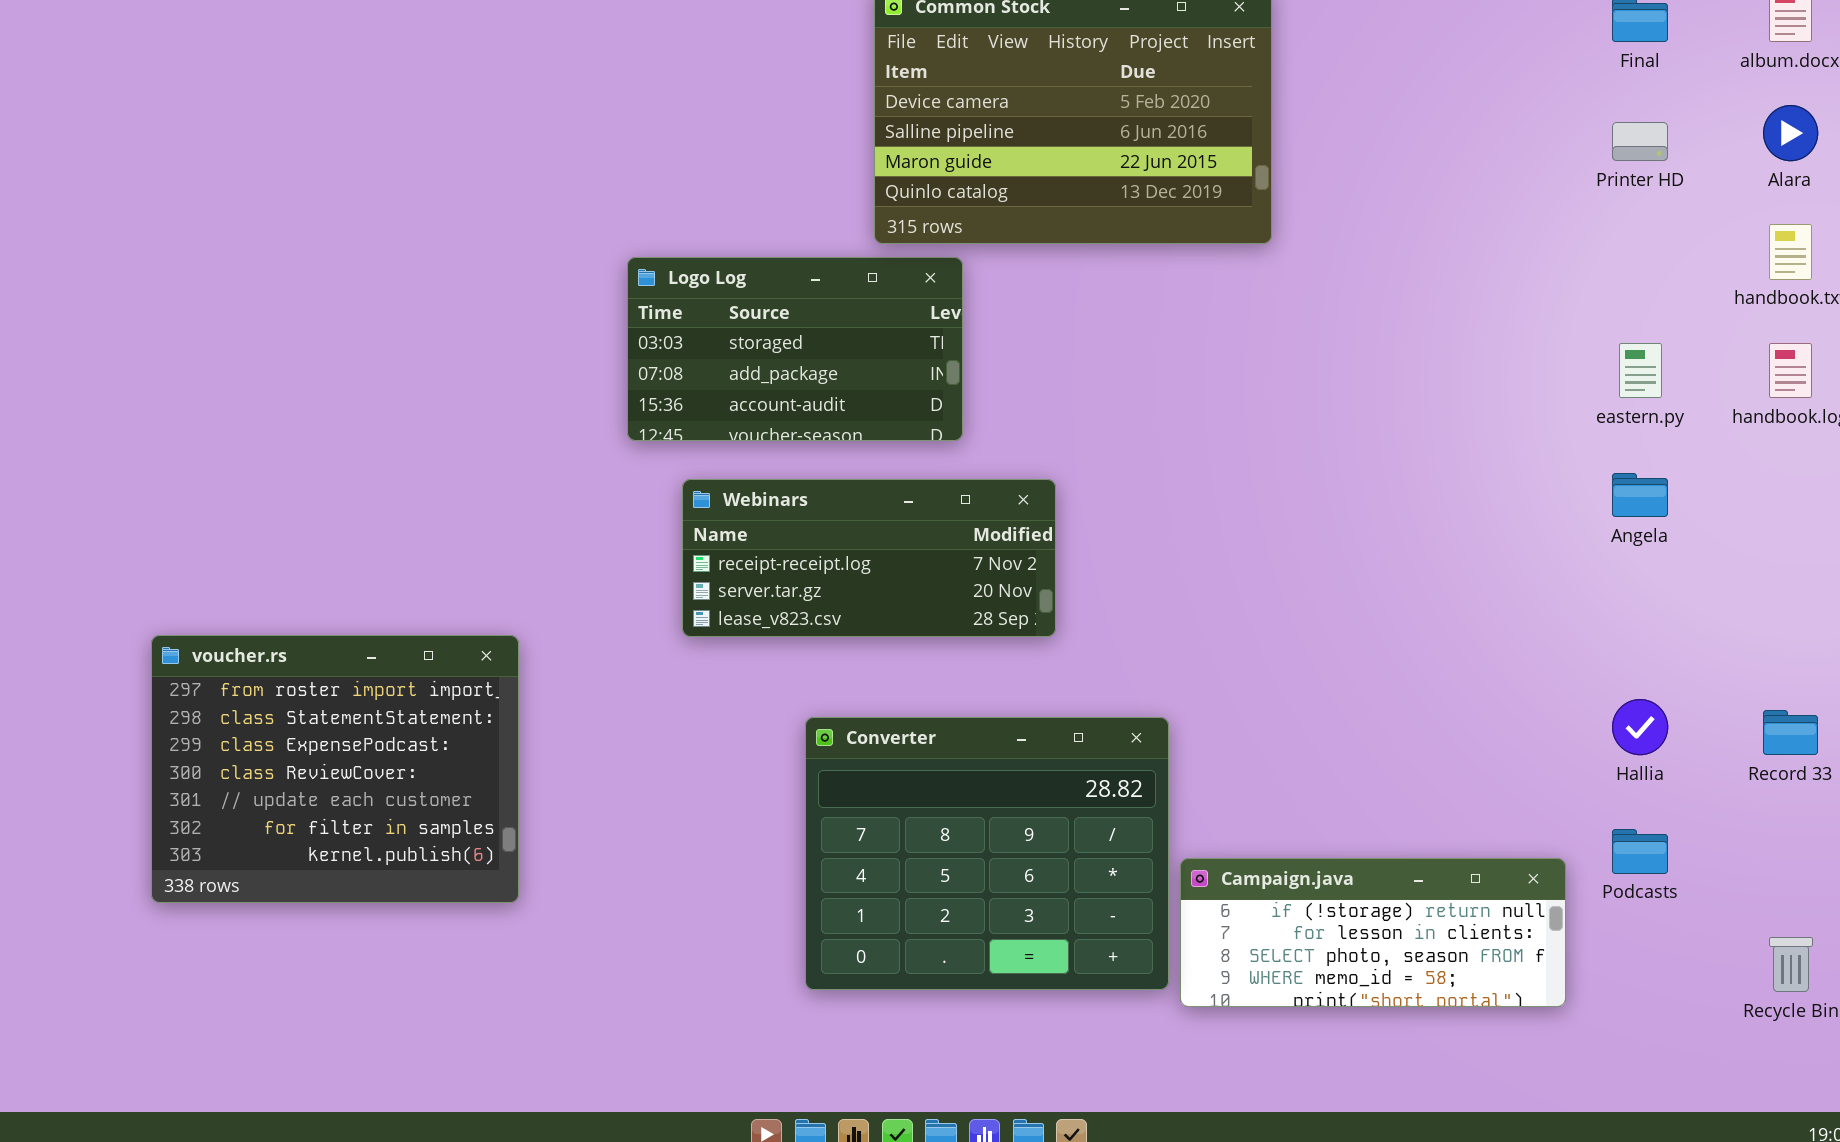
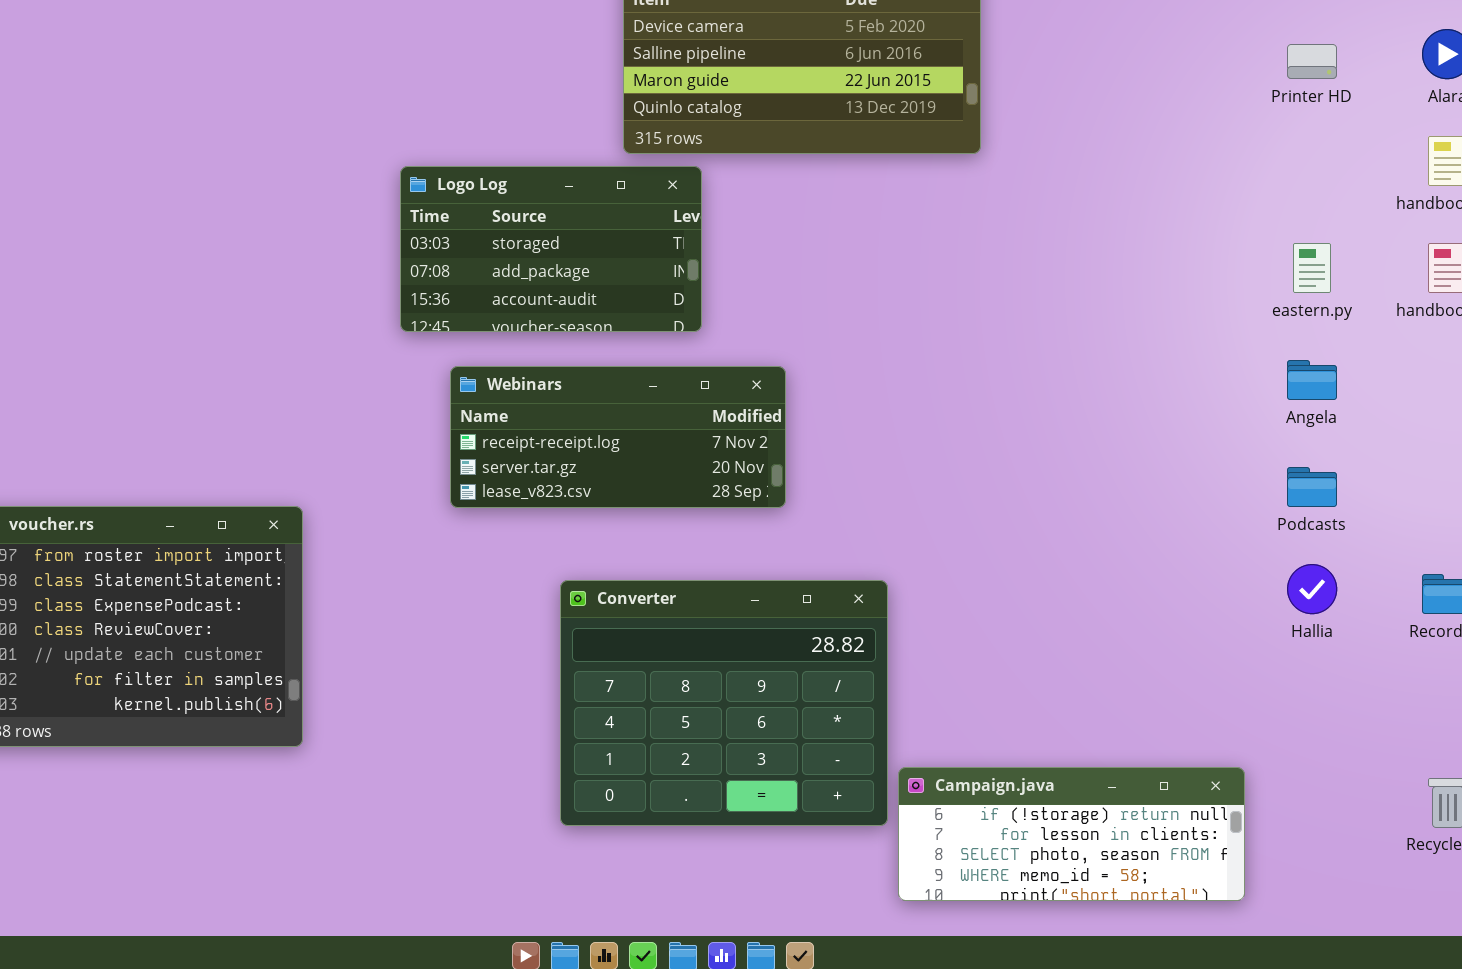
Podcasts: [1612,829,1668,874] -> [1287,467,1337,507], moved
Campaign.java: [1180,858,1566,1007] -> [898,767,1245,901], moved

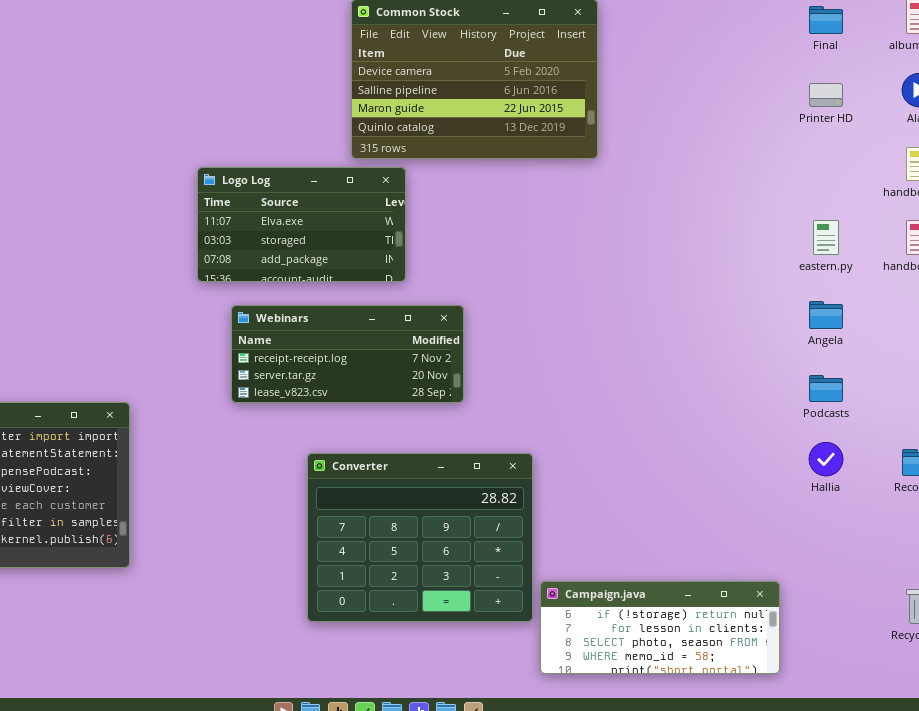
Logo Log: [400,166,702,332] -> [197,167,406,282], scrolled up 1 row

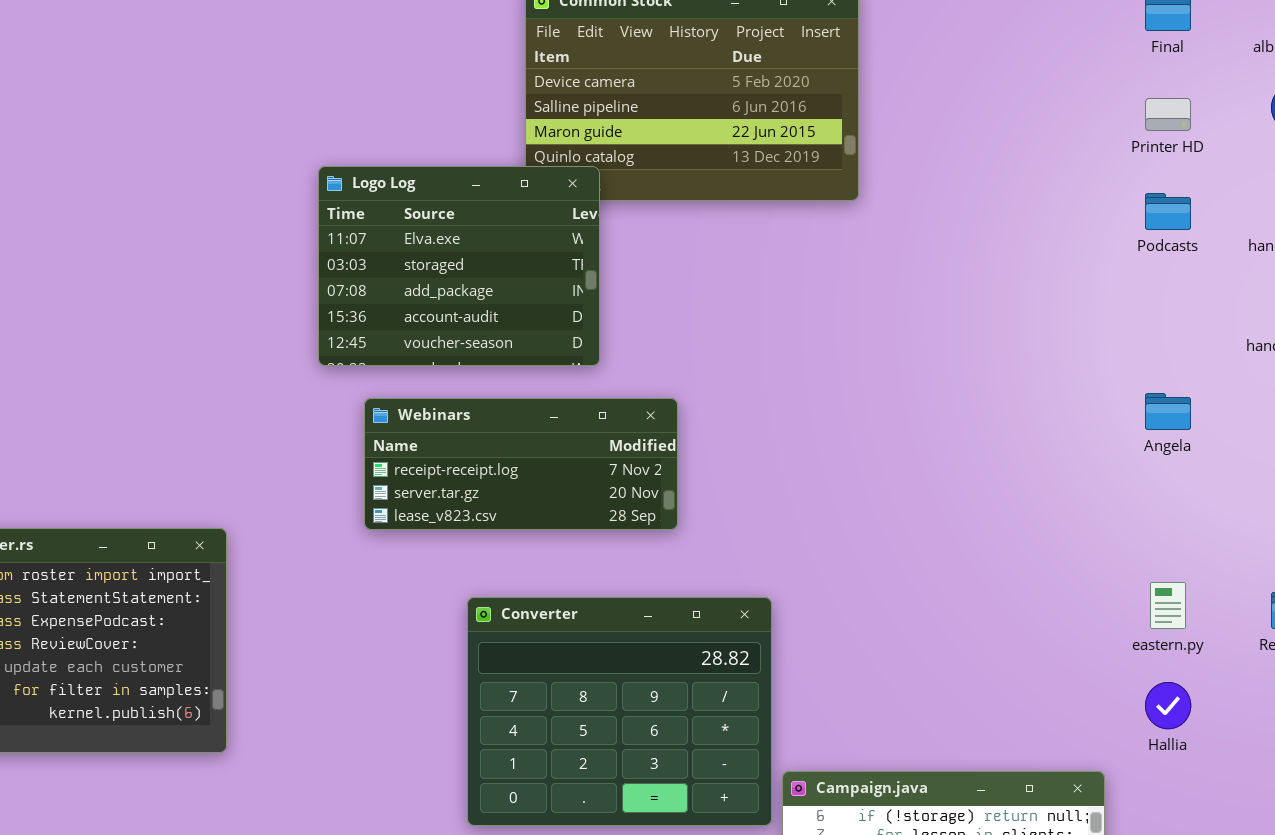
Logo Log: [197,167,406,282] -> [318,166,600,366], resized
eastern.py: [813,220,839,255] -> [1150,582,1186,629], moved
Podcasts: [809,375,843,402] -> [1145,193,1191,230], moved
Hallia: [809,442,843,476] -> [1145,682,1191,729], moved

